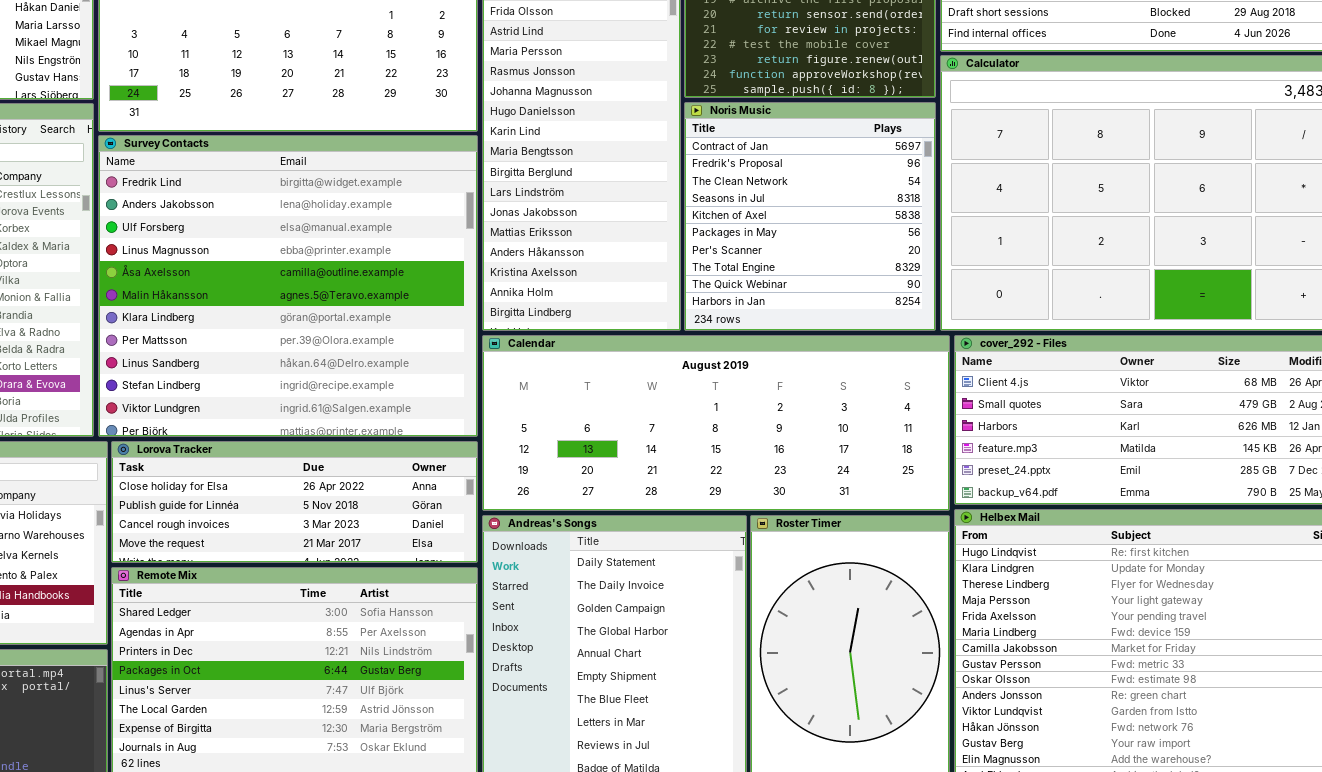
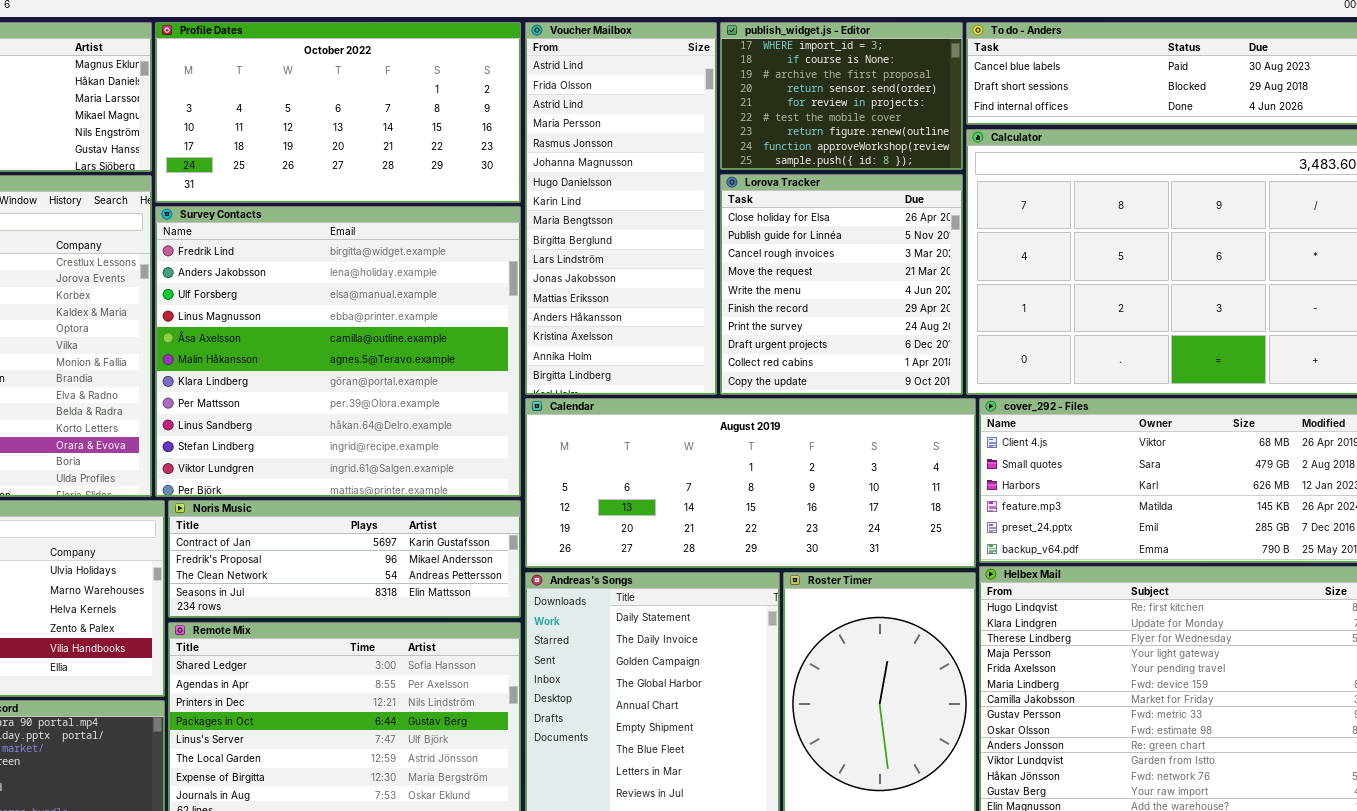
Noris Music: [684,102,936,331] -> [168,500,521,618], moved, resized
Lorova Tracker: [111,441,478,563] -> [720,174,963,395], moved, resized

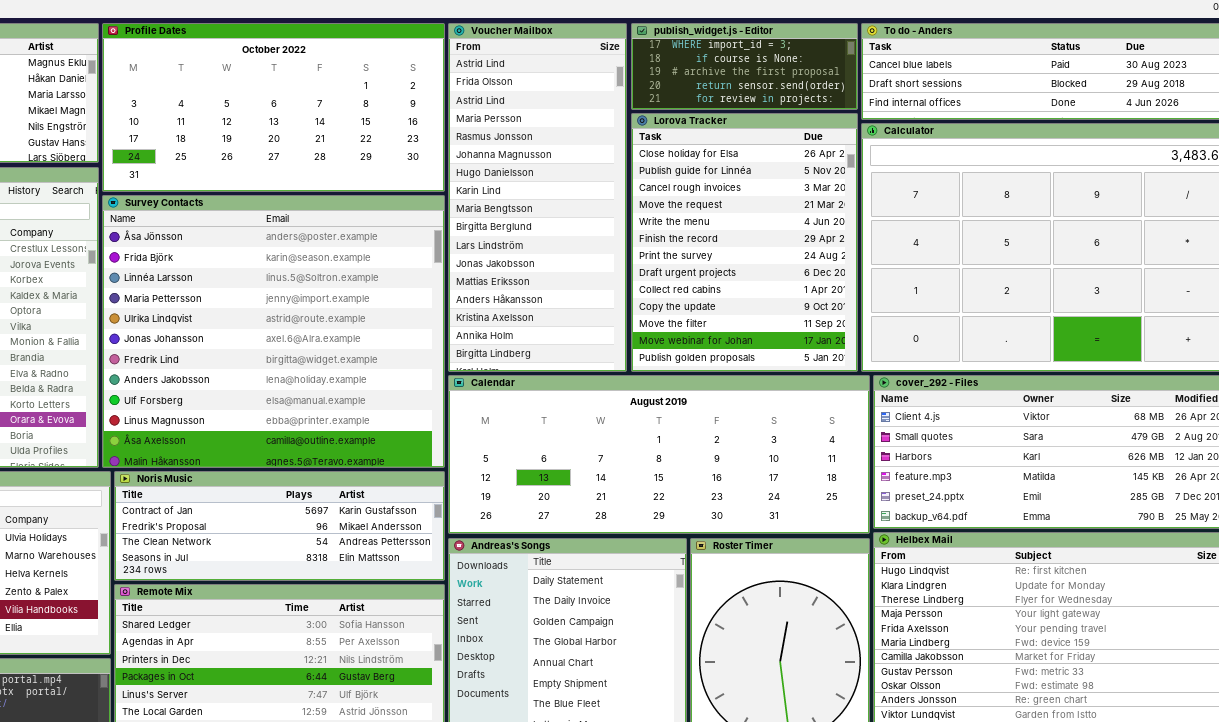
publish_widget.js - Editor: [720,22,963,170] -> [631,23,858,110], resized
Lorova Tracker: [720,174,963,395] -> [631,113,858,372], resized
Survey Contacts: [155,206,521,497] -> [102,195,445,468], scrolled up 6 rows

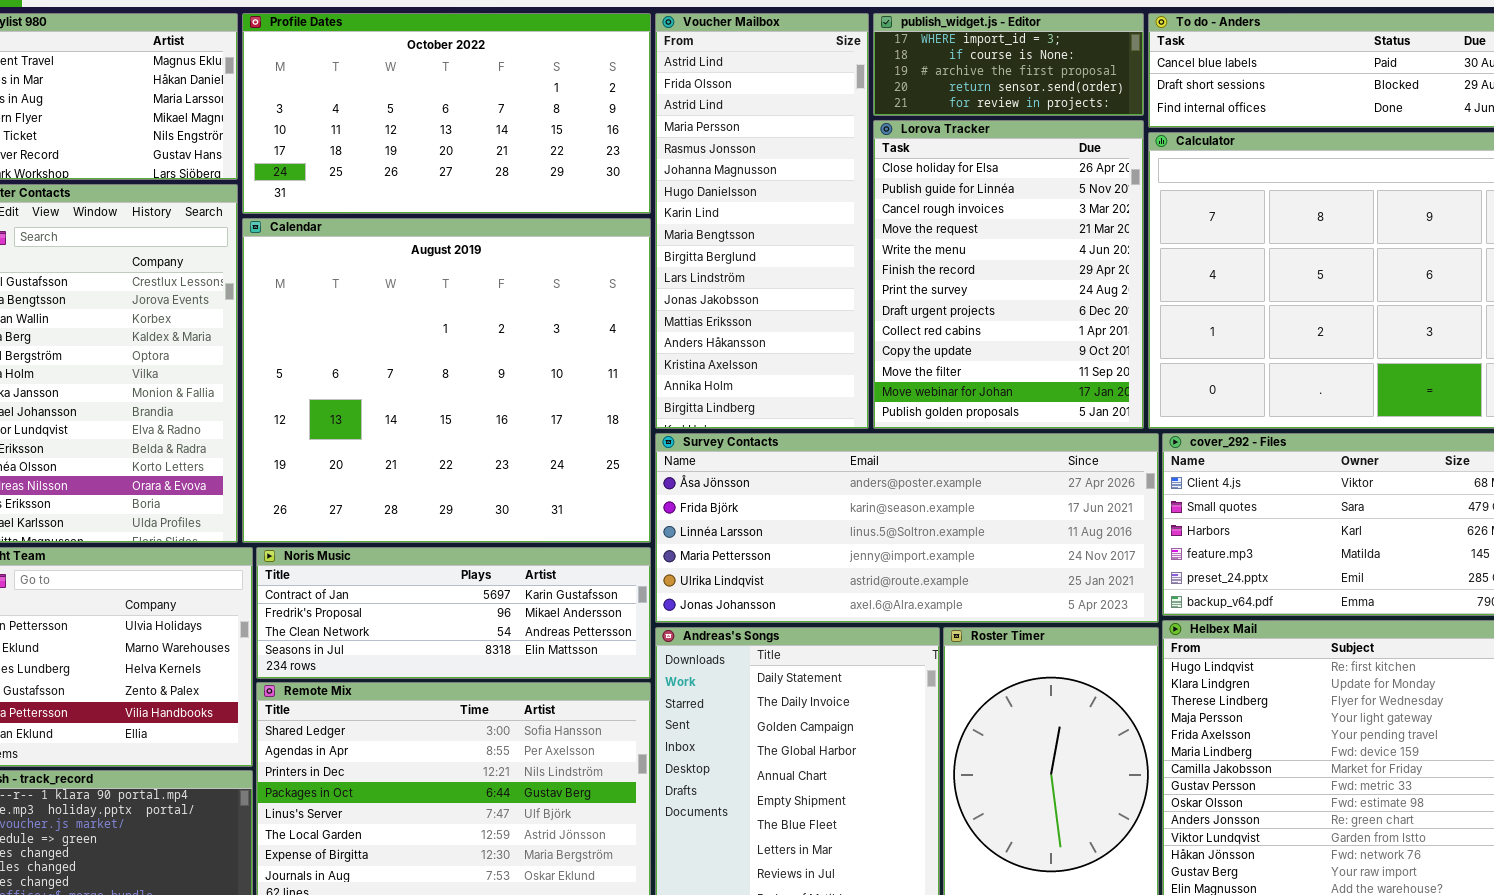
Survey Contacts: [102,195,445,468] -> [655,433,1159,623], moved, resized
Calendar: [448,375,870,534] -> [242,218,651,543], moved, resized

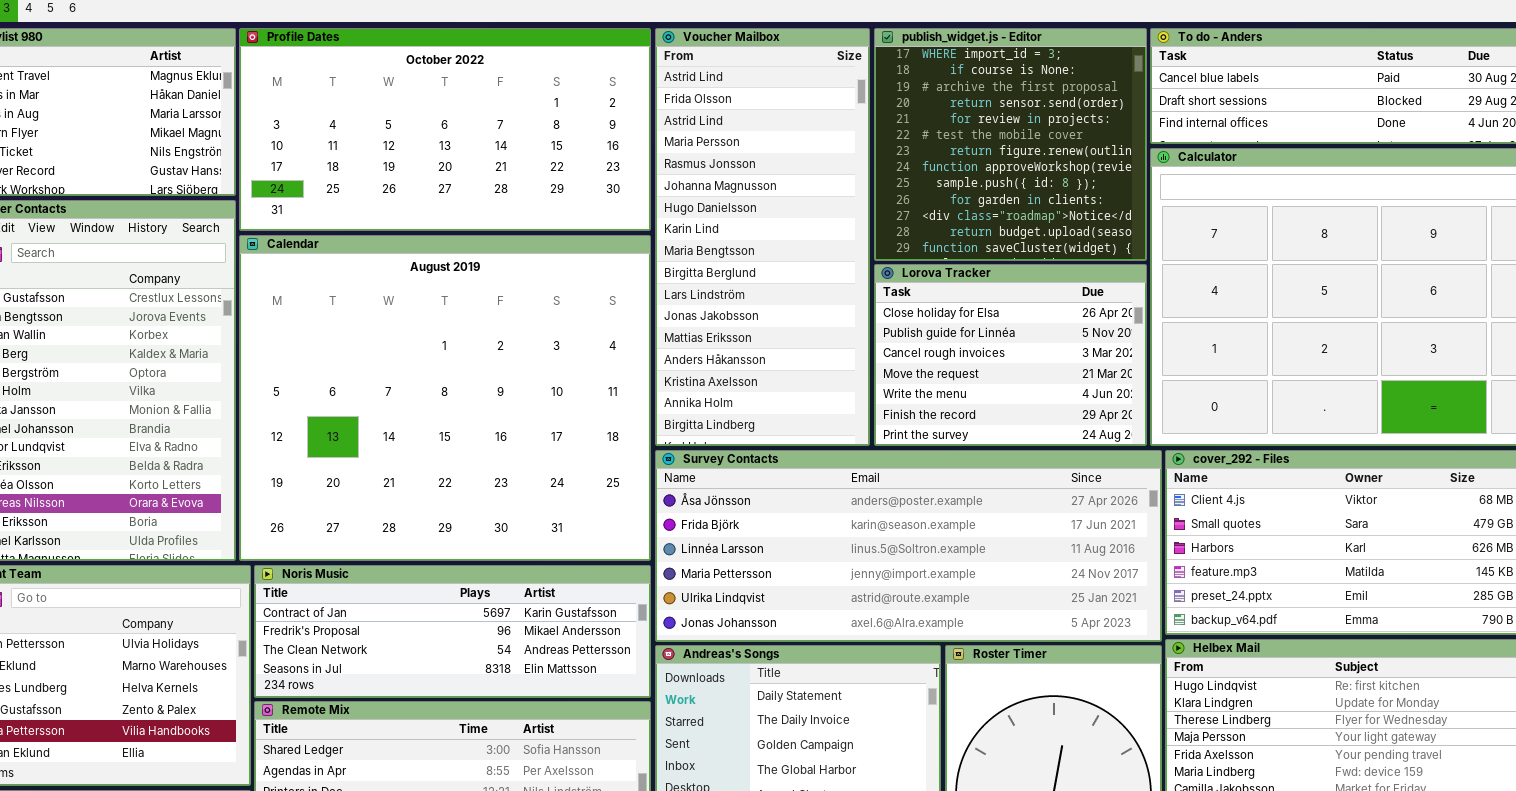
publish_widget.js - Editor: [873,13,1144,116] -> [874,28,1147,261], resized
Lorova Tracker: [873,120,1144,429] -> [874,264,1147,446], resized

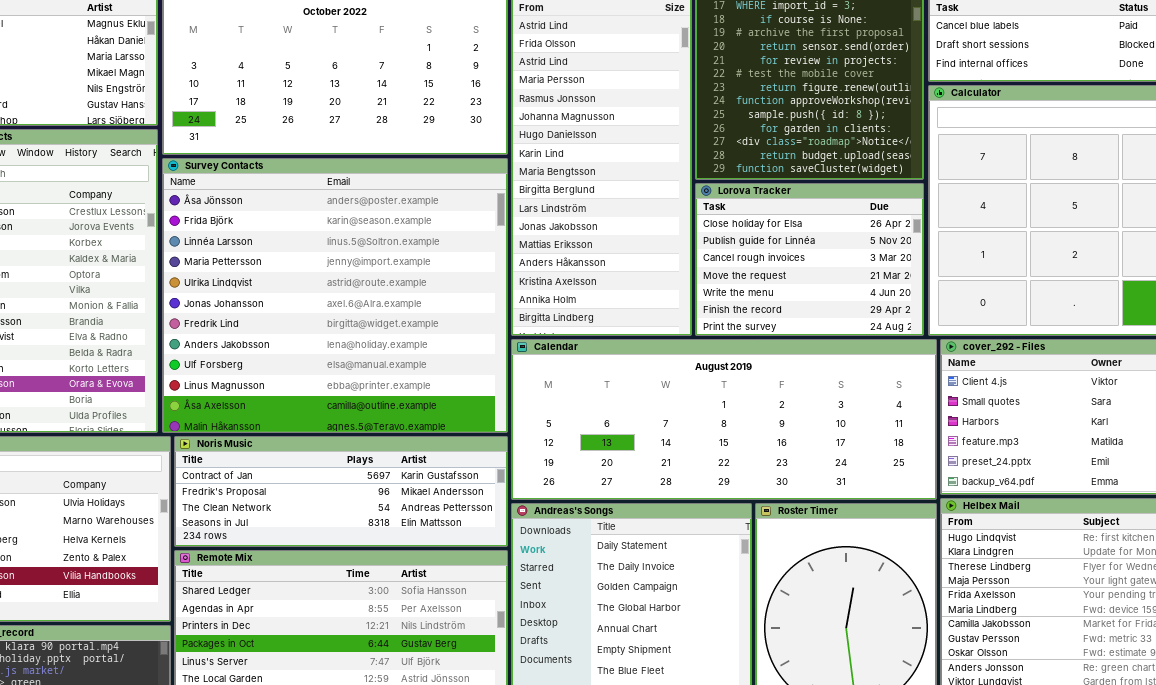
Calendar: [239,235,651,561] -> [511,339,937,500], moved, resized
Survey Contacts: [655,450,1162,642] -> [162,158,508,433], moved, resized

